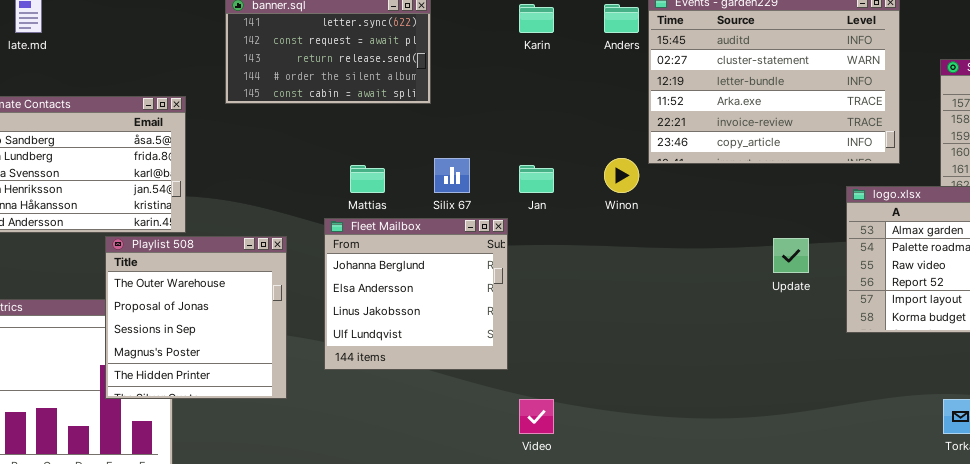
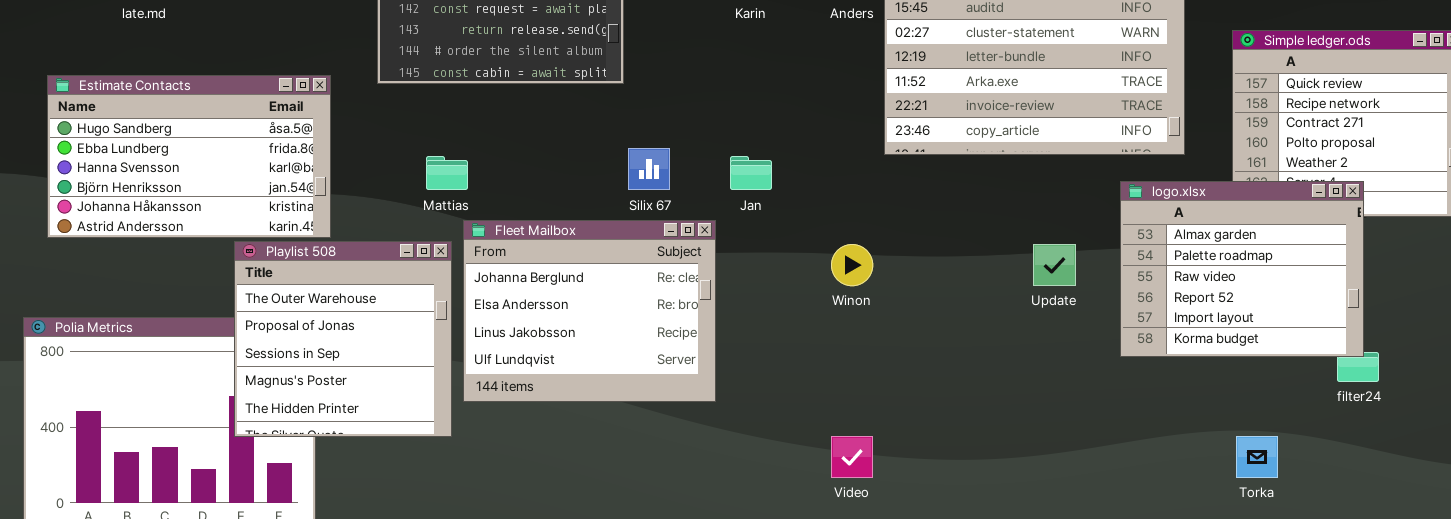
Winon: [604,158,639,193] -> [831,244,873,286], moved
Mattias: [350,165,385,193] -> [426,156,468,190], moved
Fleet Mailbox: [324,218,508,370] -> [463,220,716,402], resized
Video: [519,399,554,434] -> [831,436,873,478], moved

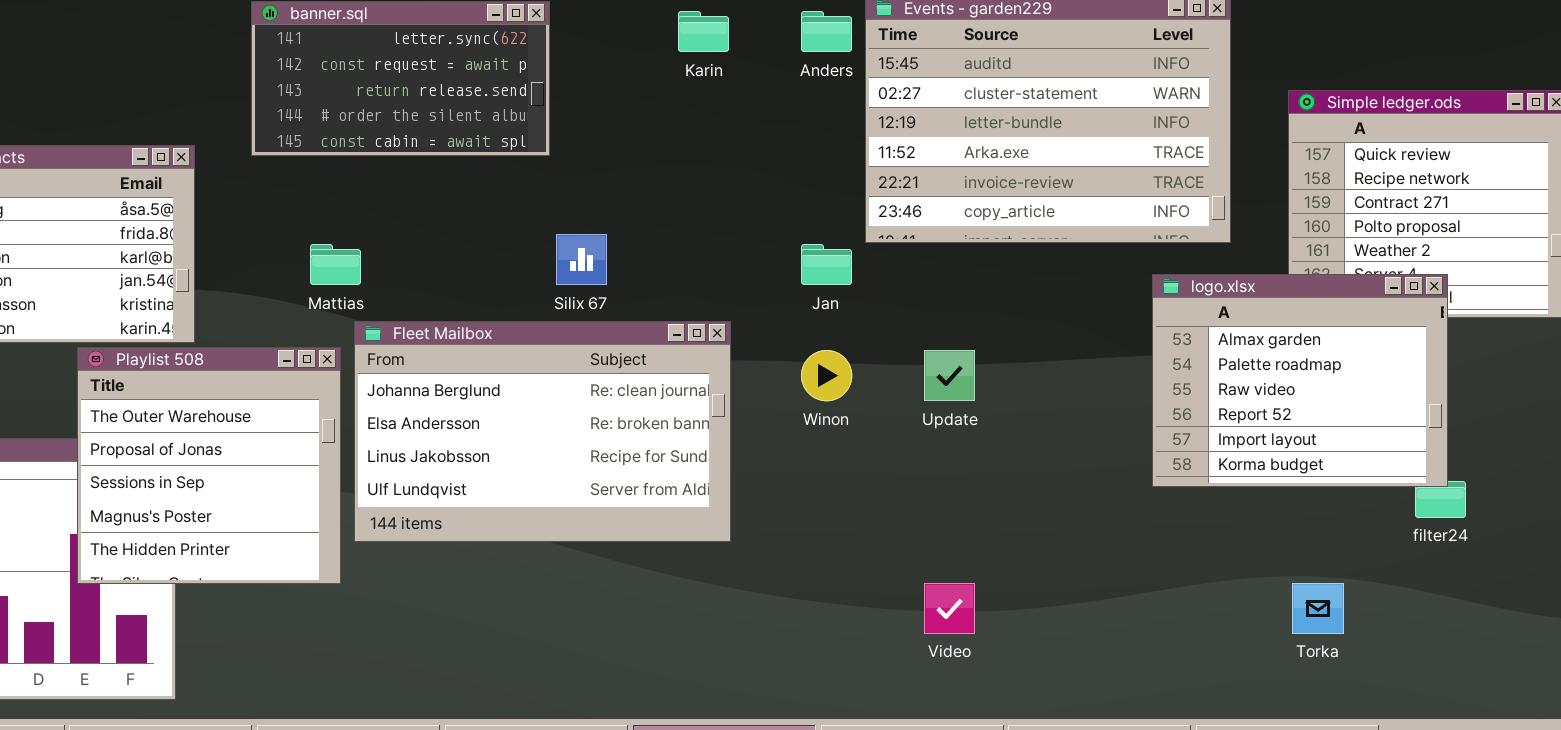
Jan: [730,156,772,190] -> [801,244,852,285], moved
Fleet Mailbox: [463,220,716,402] -> [354,321,731,542], resized
Update: [1033,244,1076,286] -> [924,350,975,401], moved
Video: [831,436,873,478] -> [924,583,975,634], moved

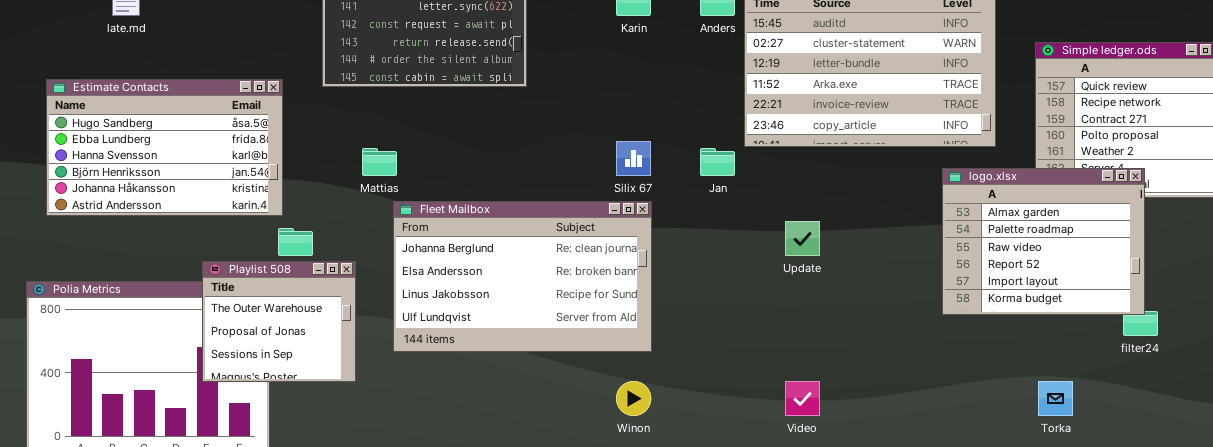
Silix 67: [556,234,607,285] -> [616,141,651,176], moved
Playlist 508: [77,347,341,584] -> [202,261,356,382], resized
Winon: [801,350,852,401] -> [616,381,651,416], moved

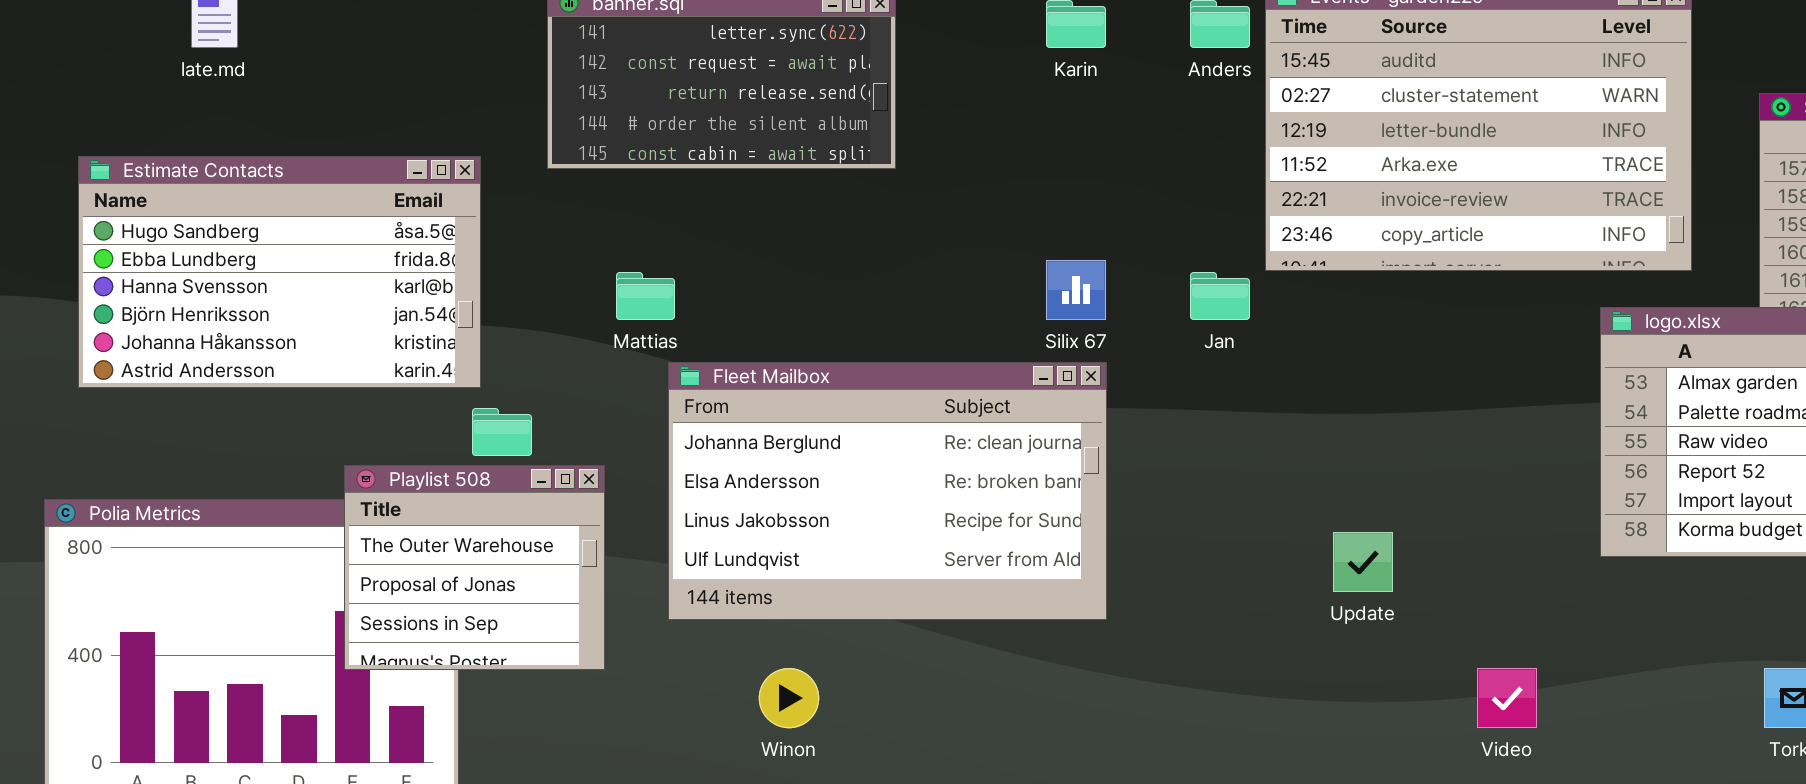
Update: [785,221,820,256] -> [1333,532,1393,592], moved
Winon: [616,381,651,416] -> [759,668,819,728], moved
Video: [785,381,820,416] -> [1477,668,1537,728], moved

